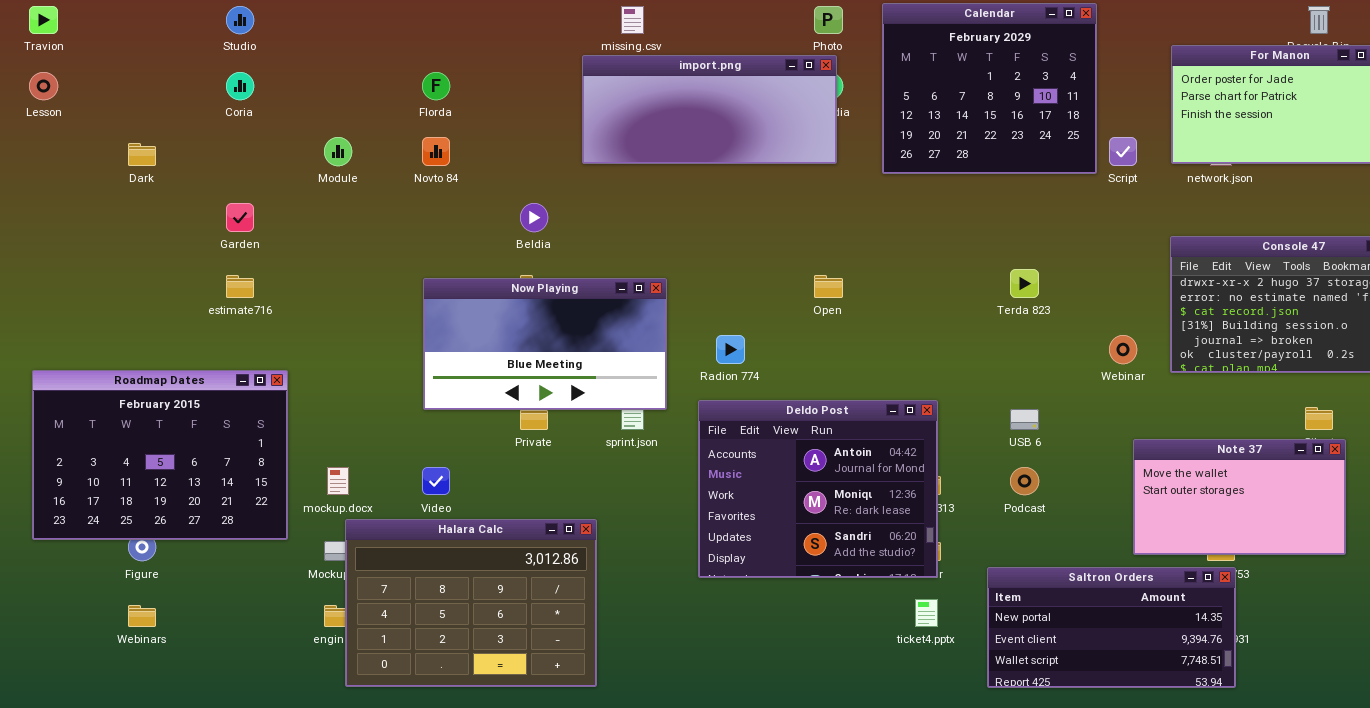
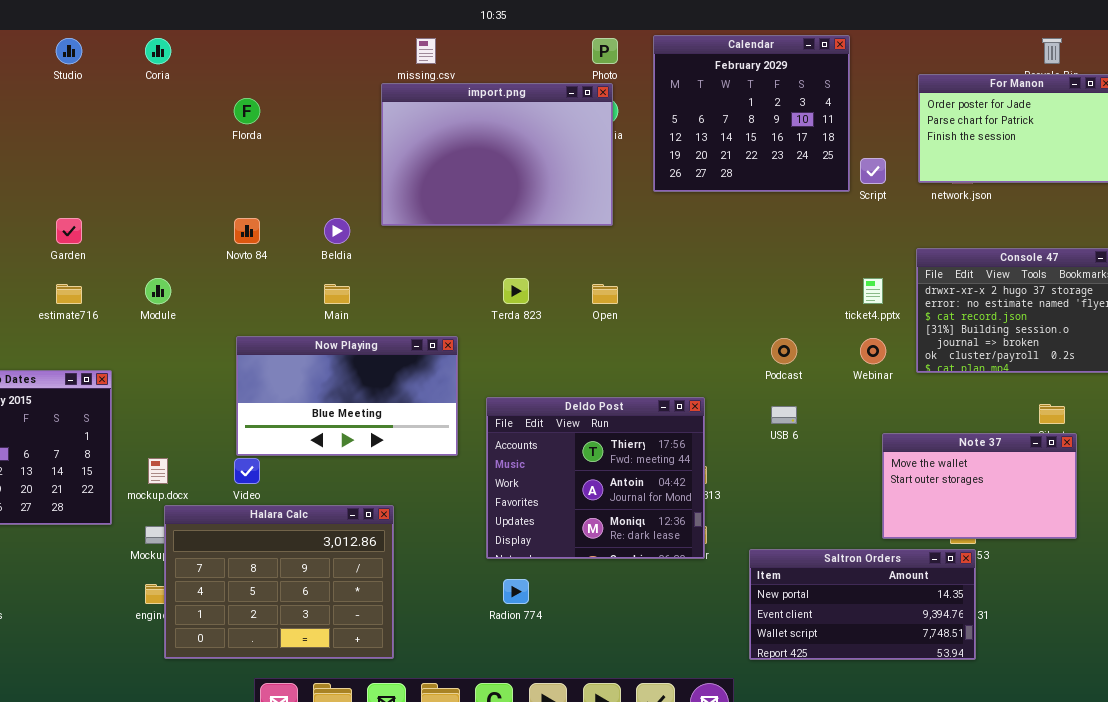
import.png: [582,55,837,164] -> [381,83,613,226], resized
Coria: [226,72,254,100] -> [145,38,171,64], moved
Module: [324,137,352,166] -> [145,278,171,304], moved
Novto 84: [422,137,450,166] -> [234,218,260,244], moved
Terda 823: [1010,269,1039,298] -> [503,278,529,304], moved
Now Playing: [423,278,667,410] -> [236,336,458,456], moved
Radion 774: [716,335,745,364] -> [503,579,529,604], moved
Deldo Post: [698,400,938,578] -> [486,397,705,559], scrolled up 1 row
Podcast: [1010,467,1039,495] -> [771,338,797,364], moved
ticket4.pptx: [915,599,938,627] -> [863,278,883,304], moved

